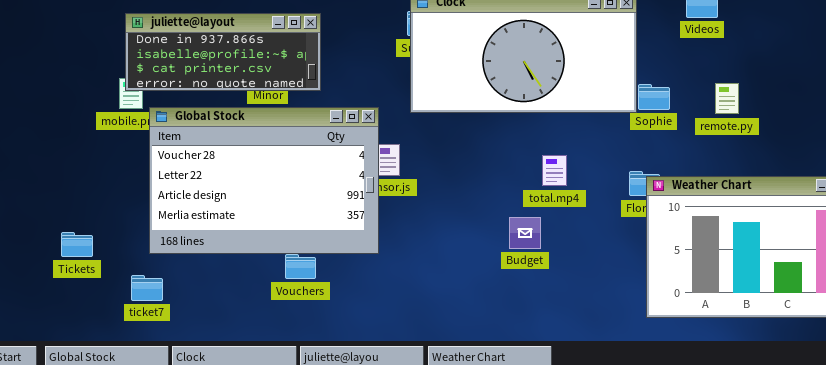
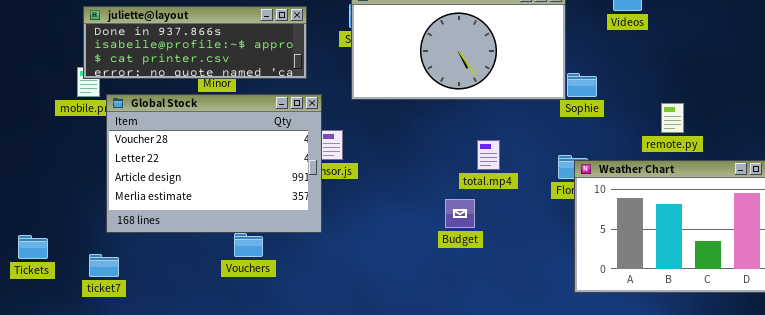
juliette@layout: [125,13,321,91] -> [83,6,307,79], resized
remote.py: [715,83,739,114] -> [661,103,684,133], moved
Tickets: [61,232,93,257] -> [18,235,48,259], moved

